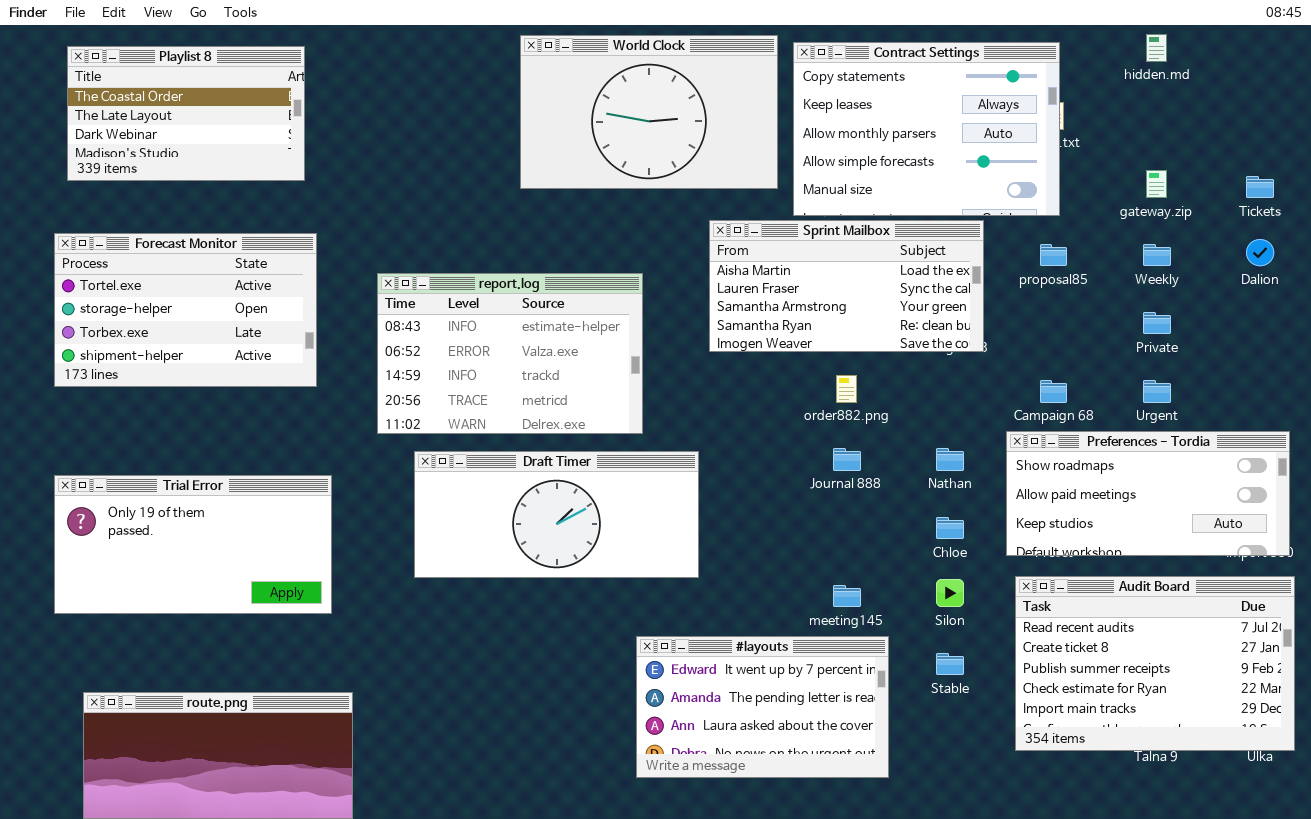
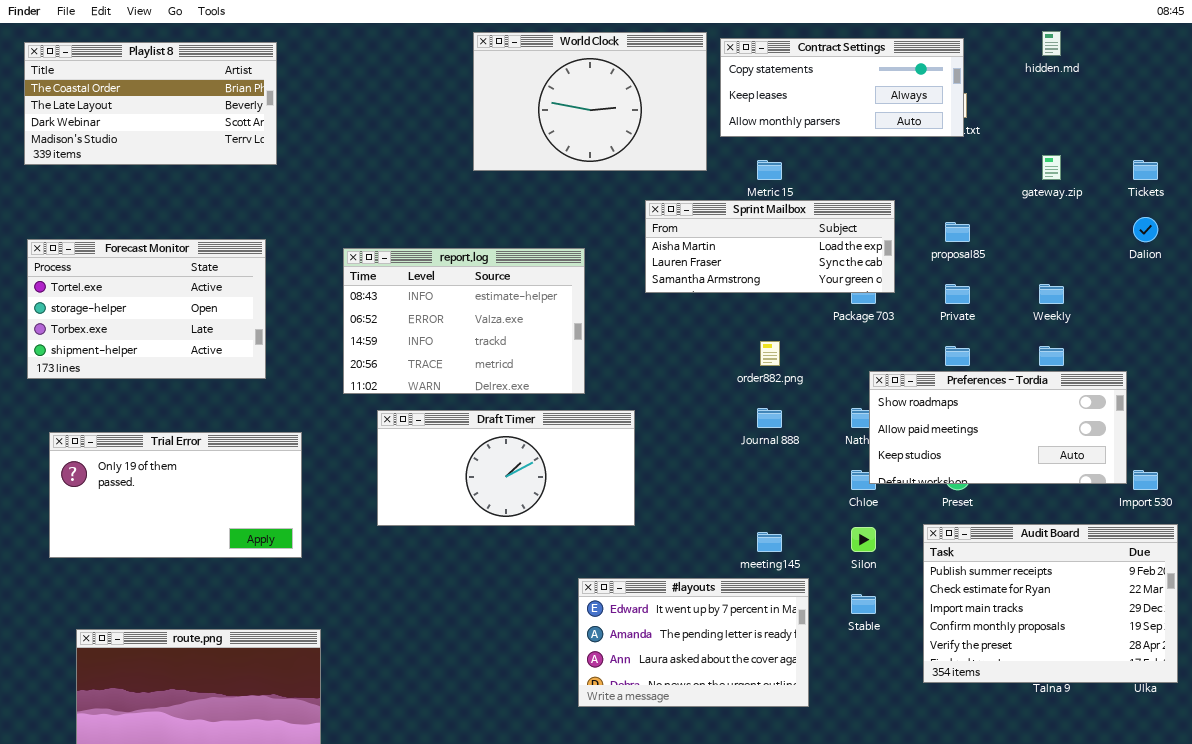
Contract Settings: [793,42,1060,216] -> [720,38,964,137], resized
Playlist 8: [67,46,305,181] -> [24,42,277,165], resized
Sprint Mailbox: [709,220,984,352] -> [645,200,895,293], resized
Forecast Monitor: [54,233,317,387] -> [27,239,266,379], moved
Weekly: [1143,244,1171,266] -> [1039,284,1064,304], moved
Private: [1143,312,1171,334] -> [945,284,970,304], moved
Preferences - Tordia: [1006,431,1290,556] -> [869,371,1127,484], moved
Audit Board: [1015,576,1295,751] -> [923,524,1178,683], scrolled down 2 rows

